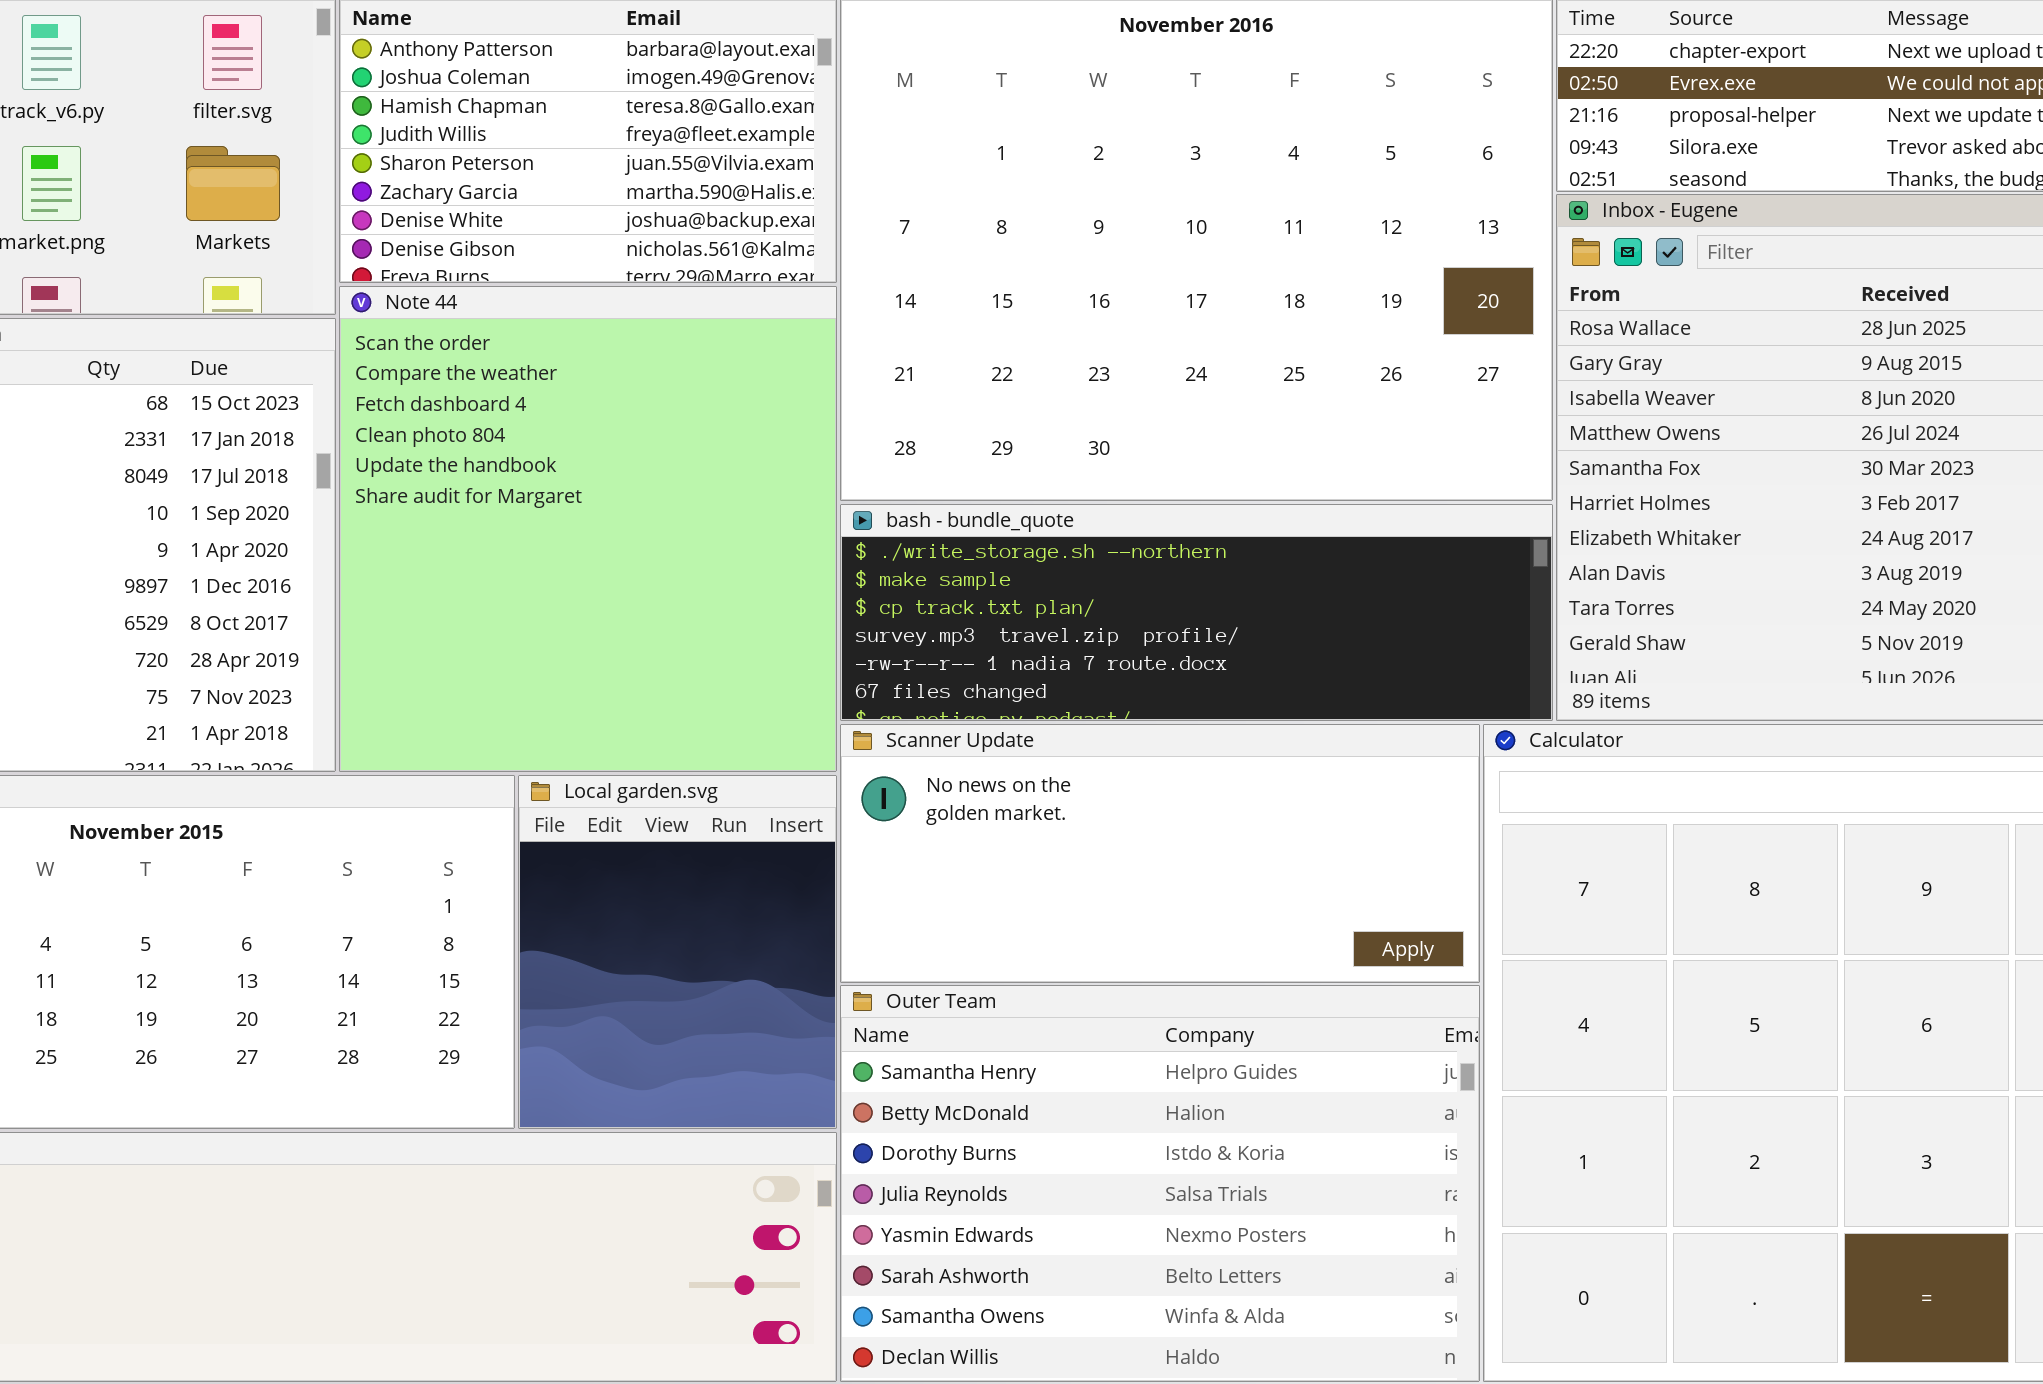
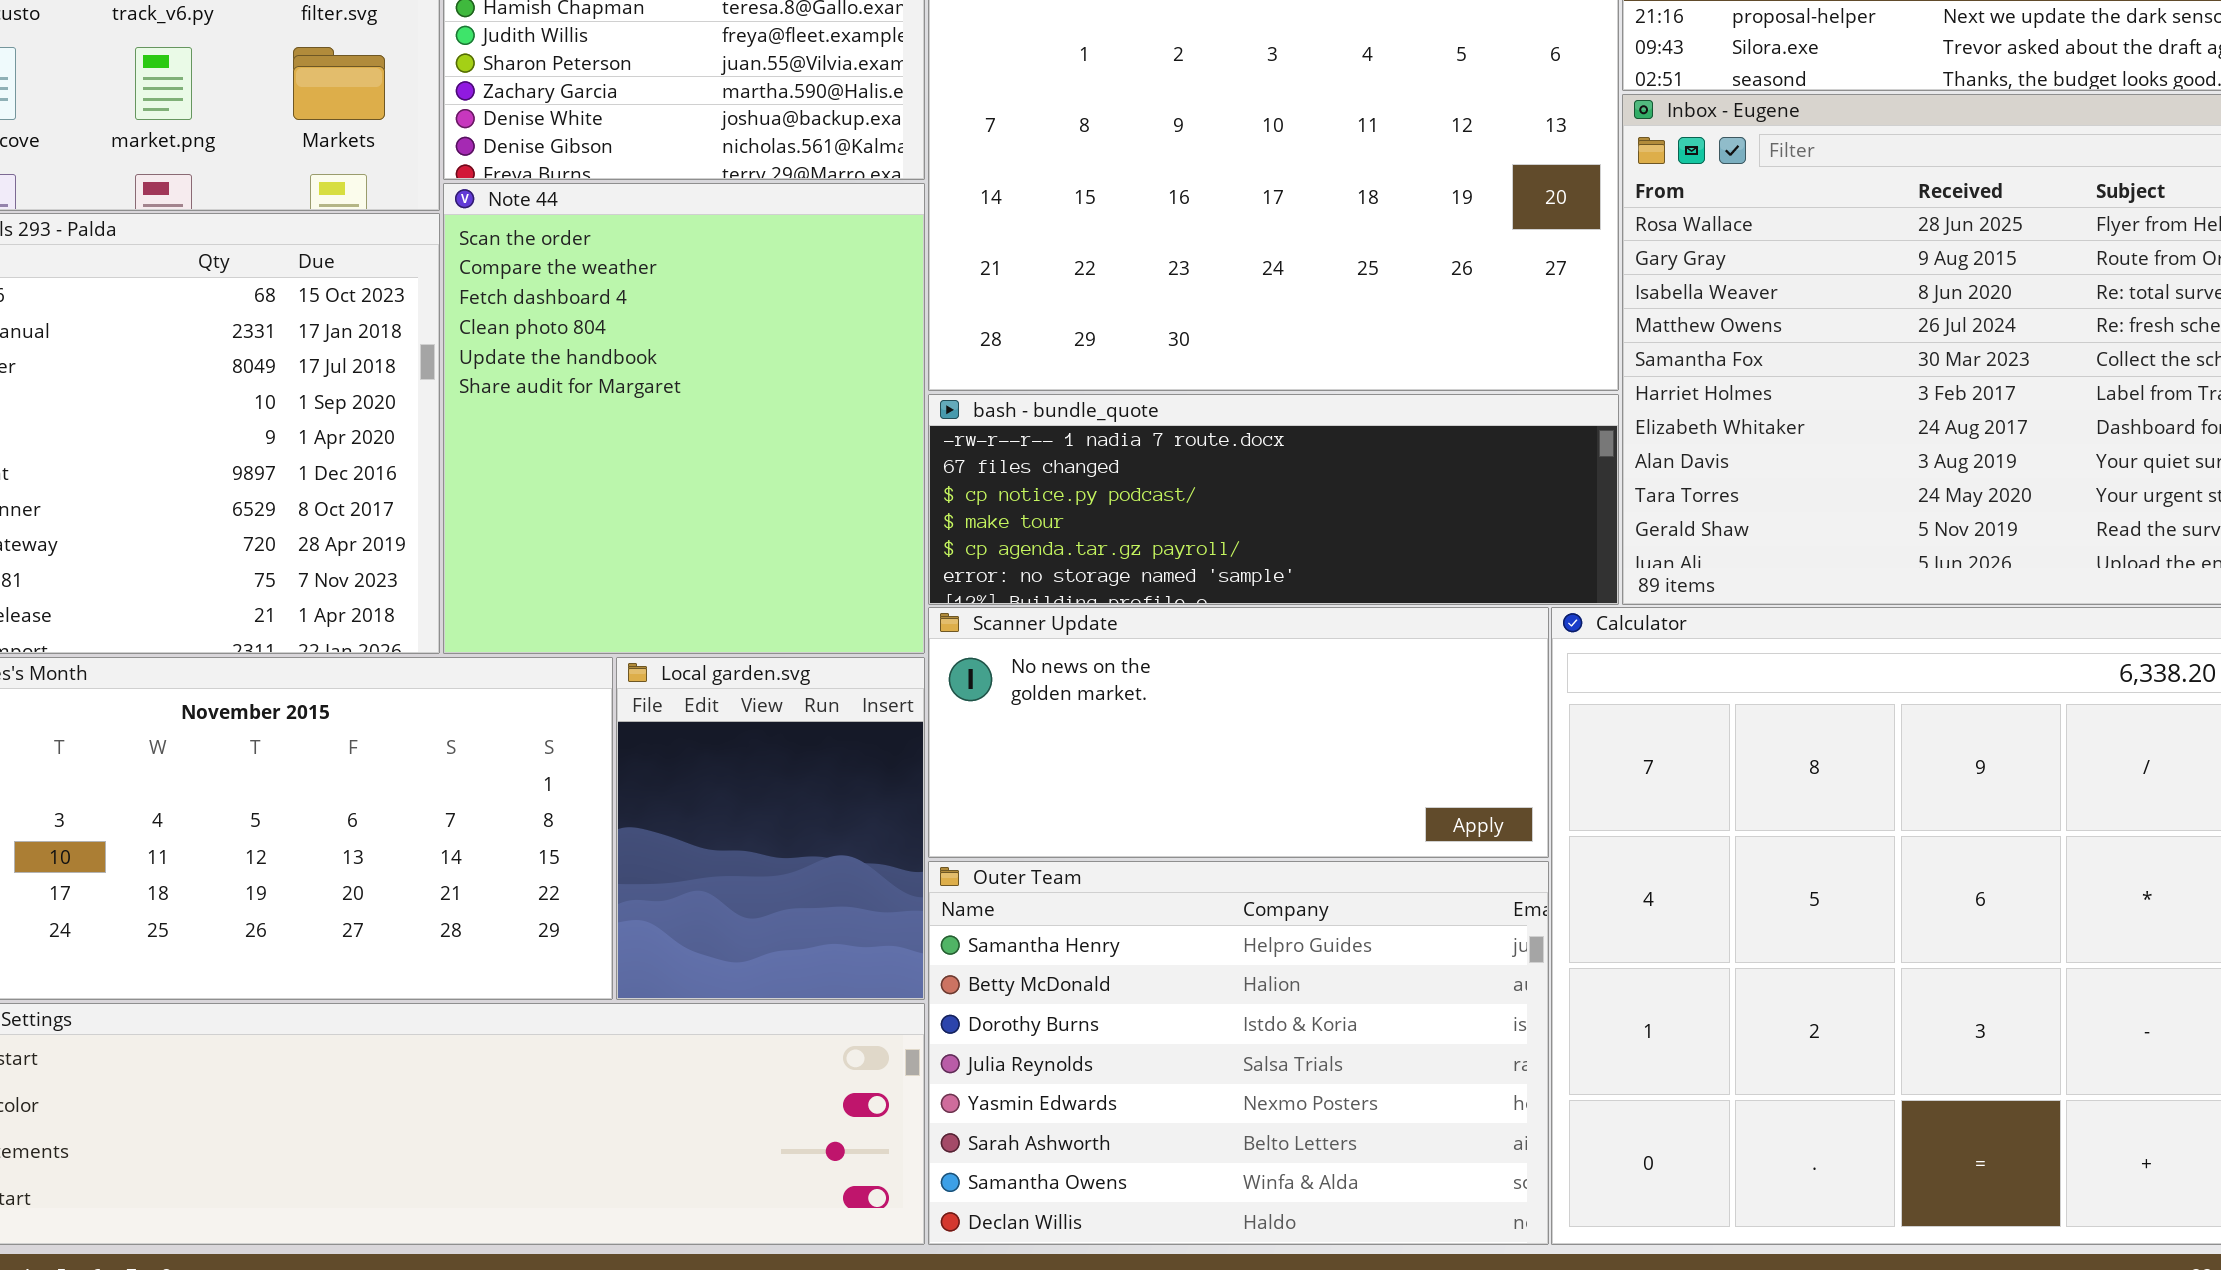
bash - bundle_quote: [840,504,1553,721] -> [928,394,1619,605], scrolled down 4 rows

